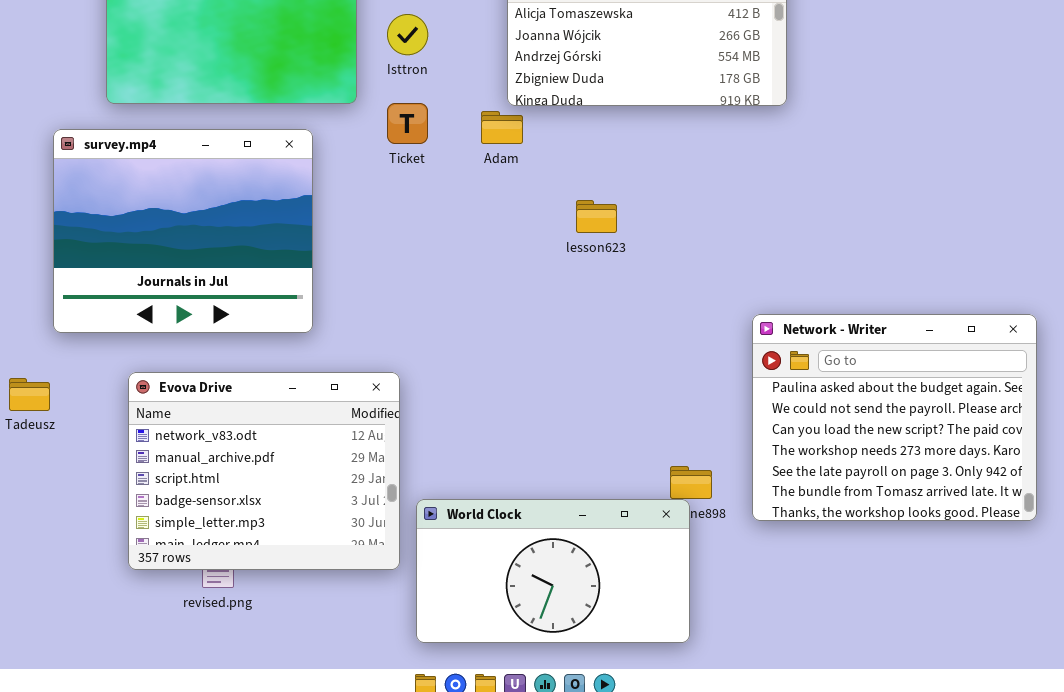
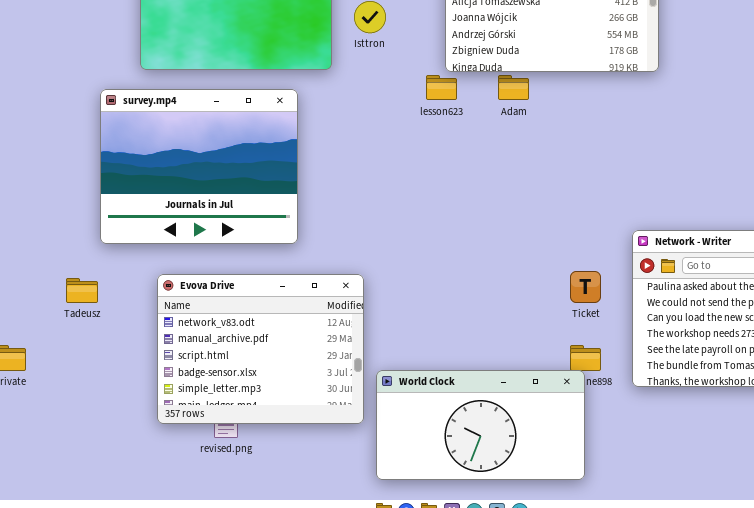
Ticket: [387,103,428,144] -> [570,271,601,303], moved
Adam: [481,111,523,144] -> [498,75,529,100], moved
lesson623: [576,200,617,233] -> [426,75,457,100], moved

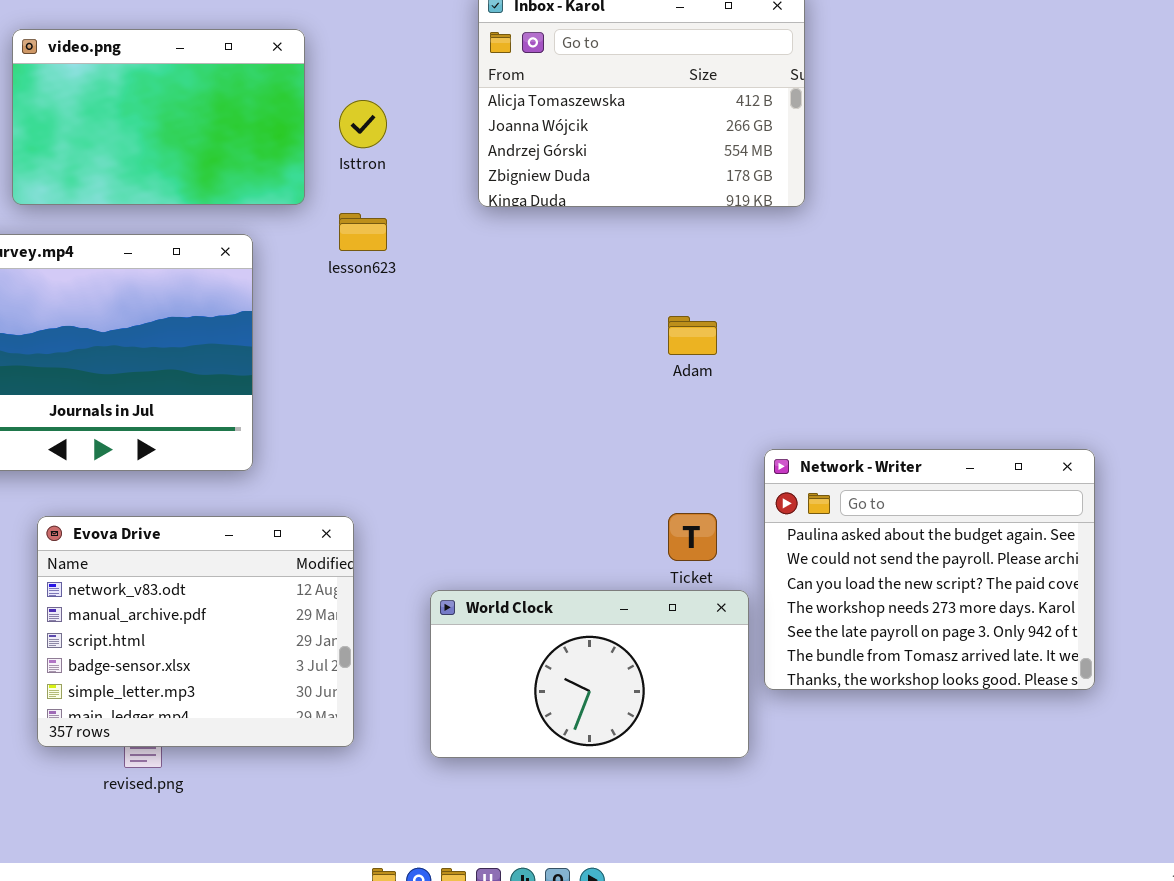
lesson623: [426,75,457,100] -> [339,213,387,251], moved
Adam: [498,75,529,100] -> [668,316,717,355], moved
World Clock: [376,370,585,480] -> [430,590,749,758], moved

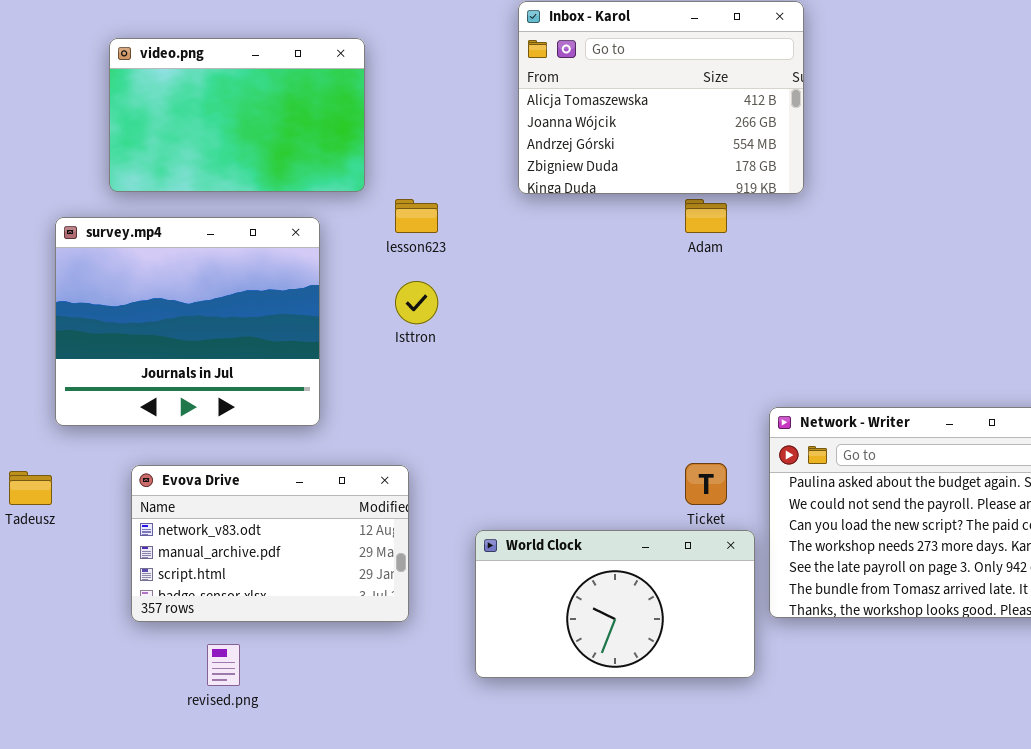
Isttron: [339,100,387,148] -> [395,281,438,324], moved
Adam: [668,316,717,355] -> [685,199,727,233], moved
Evova Drive: [37,516,354,747] -> [131,465,409,622], resized

